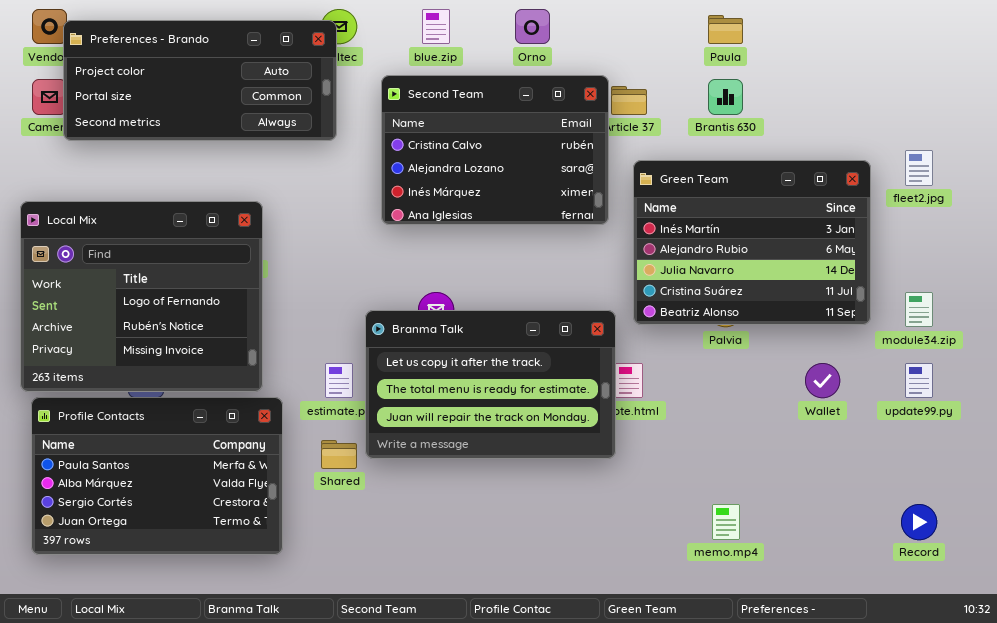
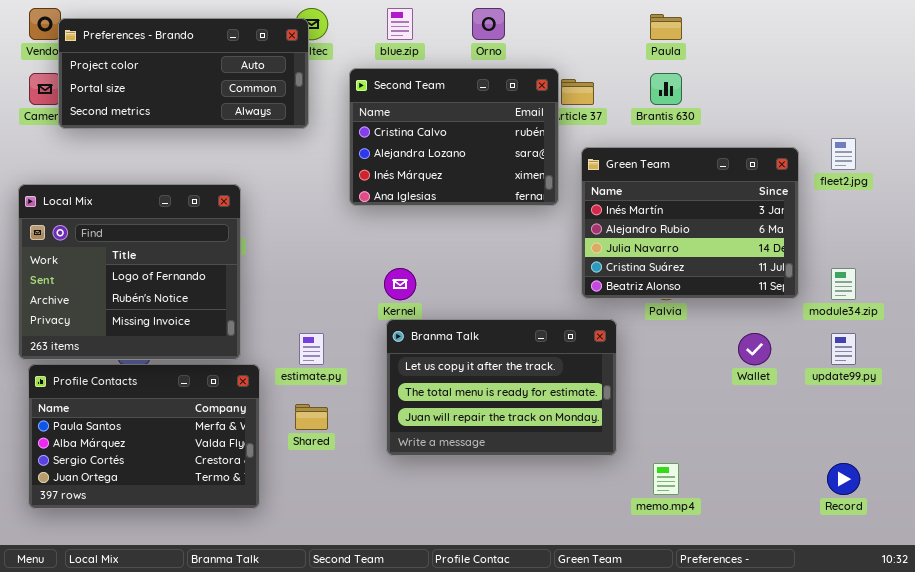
Branma Talk: [365,310,616,459] -> [386,319,617,456], moved

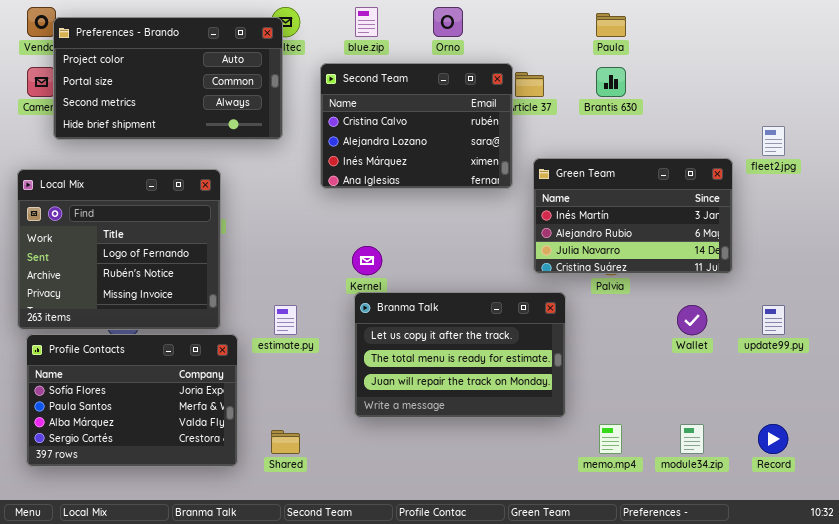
Preferences - Brando: [58,18,309,129] -> [53,17,283,140], resized
Green Team: [581,147,799,299] -> [533,158,733,274], resized
module34.zip: [831,268,856,300] -> [680,424,704,454], moved
Profile Contacts: [28,364,260,509] -> [26,334,238,467], scrolled up 1 row
Shared: [295,404,328,430] -> [271,430,300,454], moved

